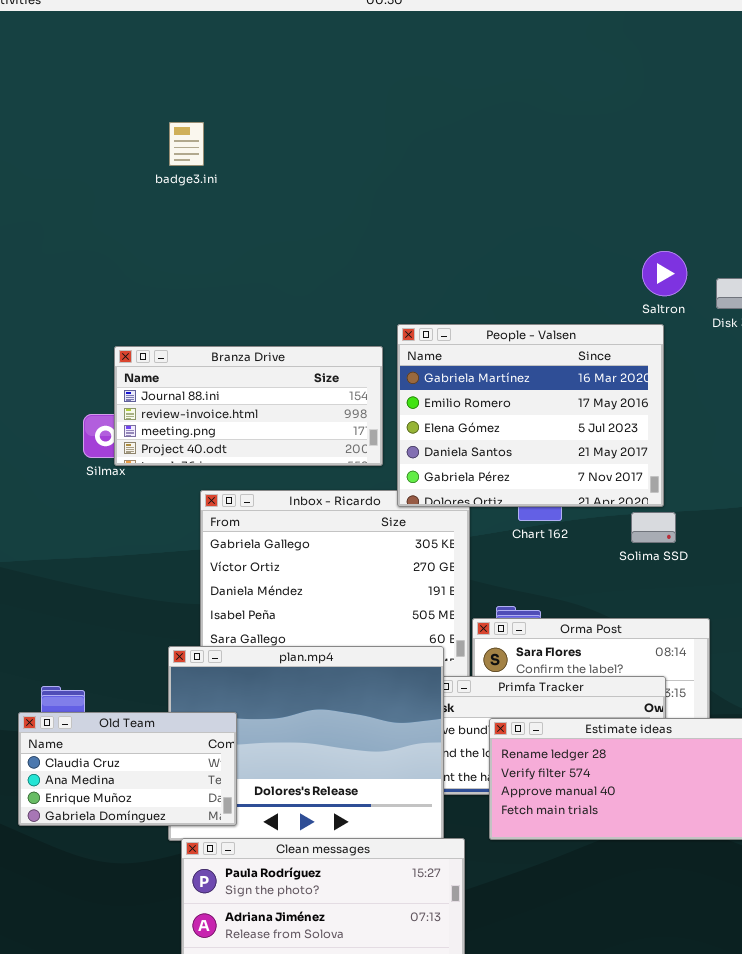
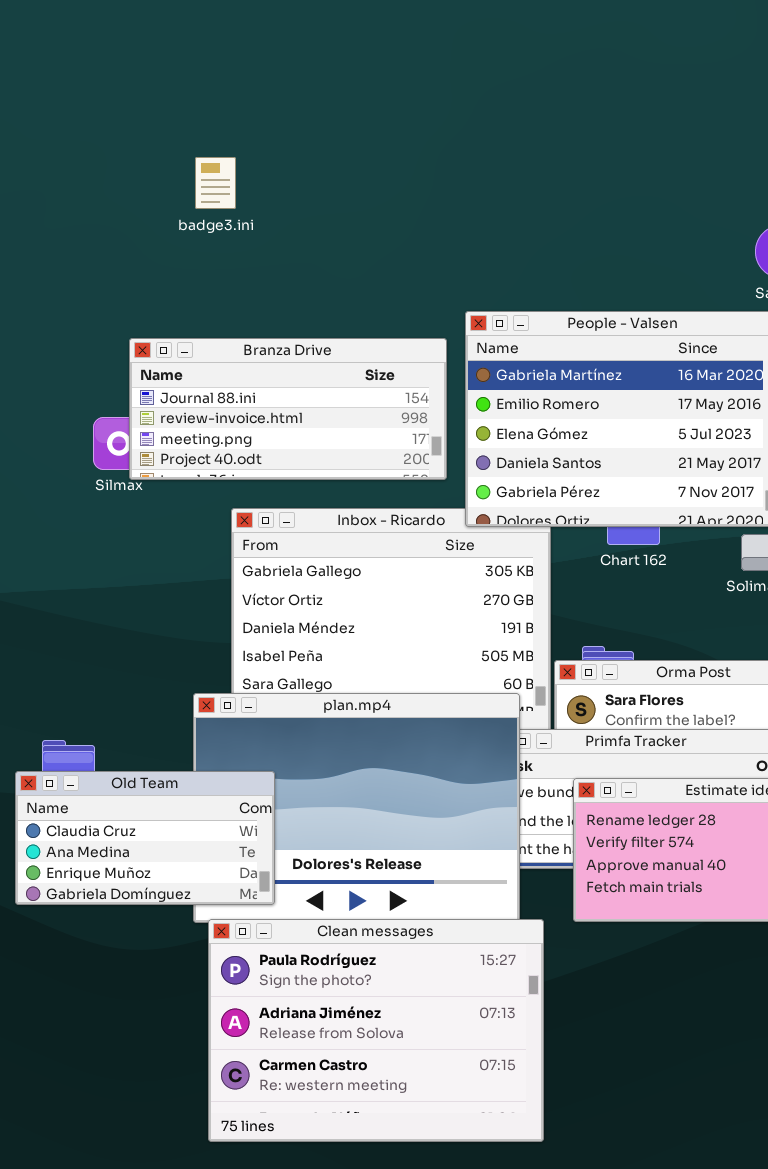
badge3.ini: [169,122,204,166] -> [195,157,236,209], moved

